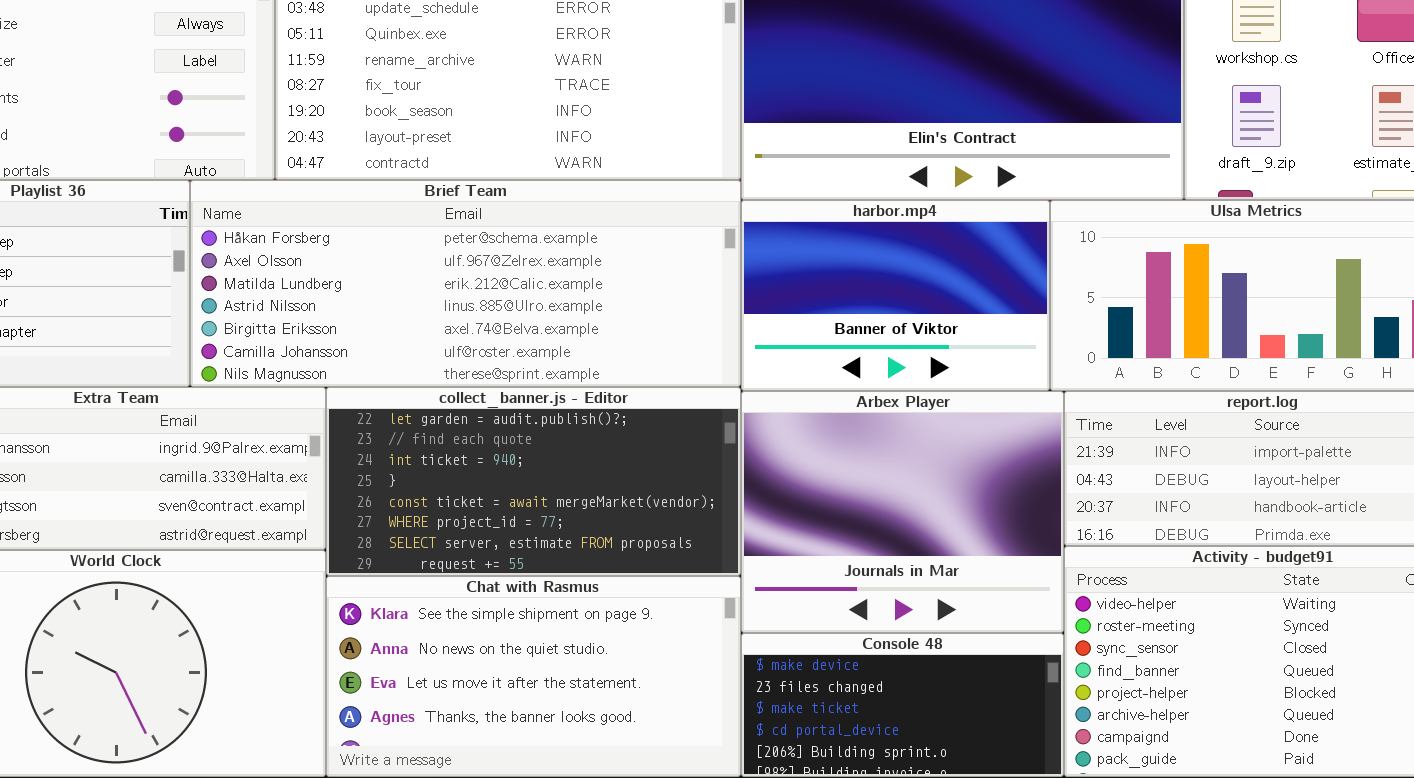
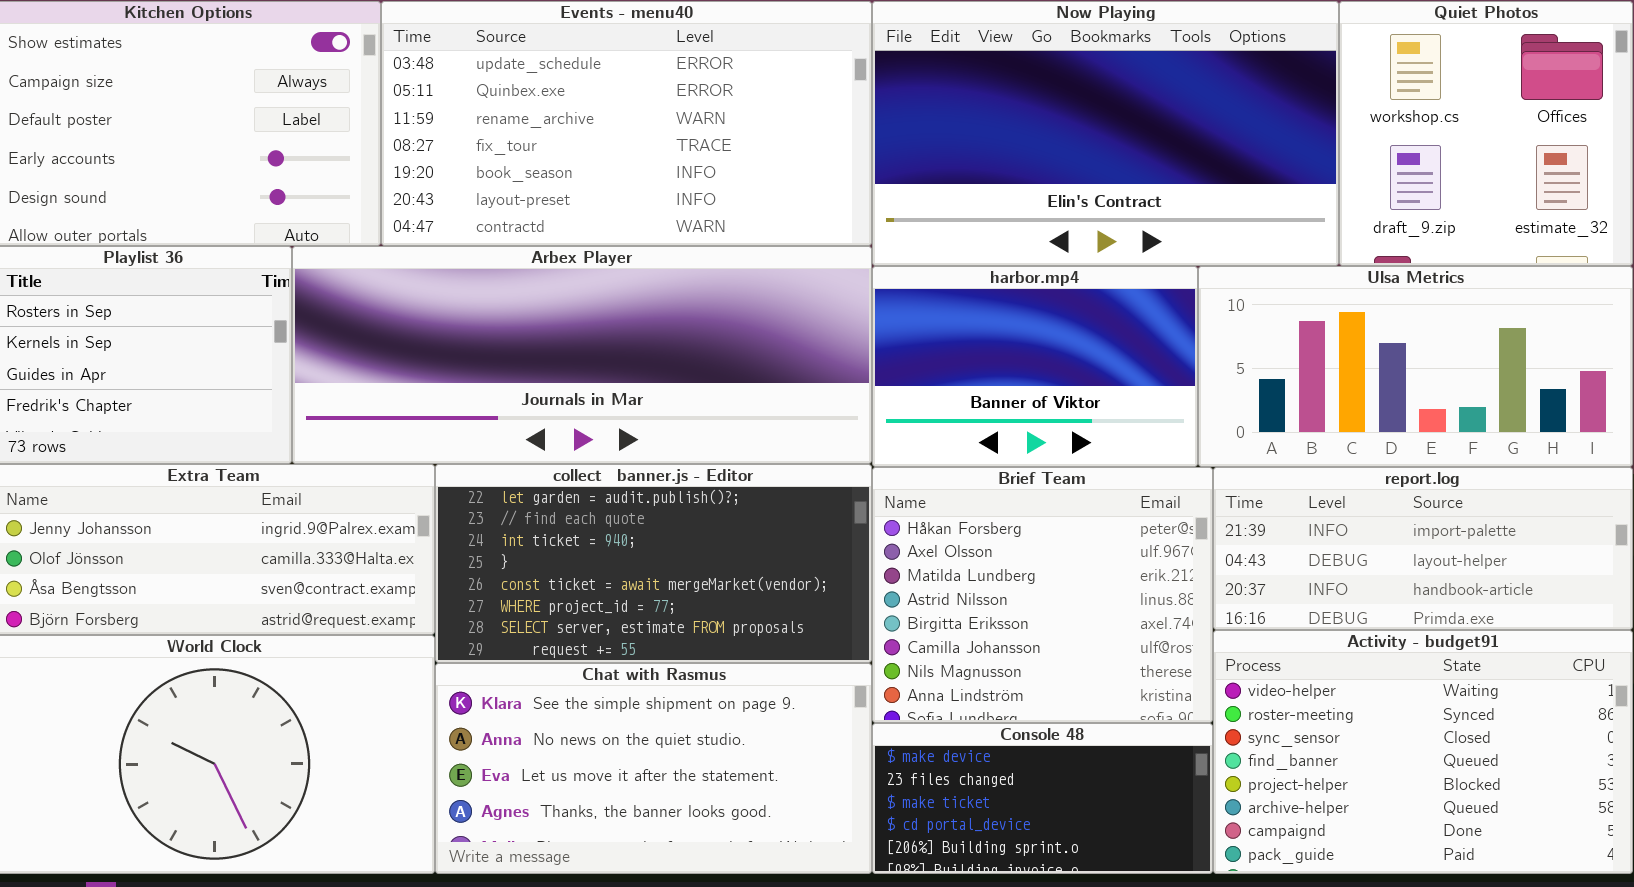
Brief Team: [190,180,741,387] -> [872,467,1213,723], moved, resized
Arbex Player: [741,391,1064,633] -> [292,246,872,464], moved, resized

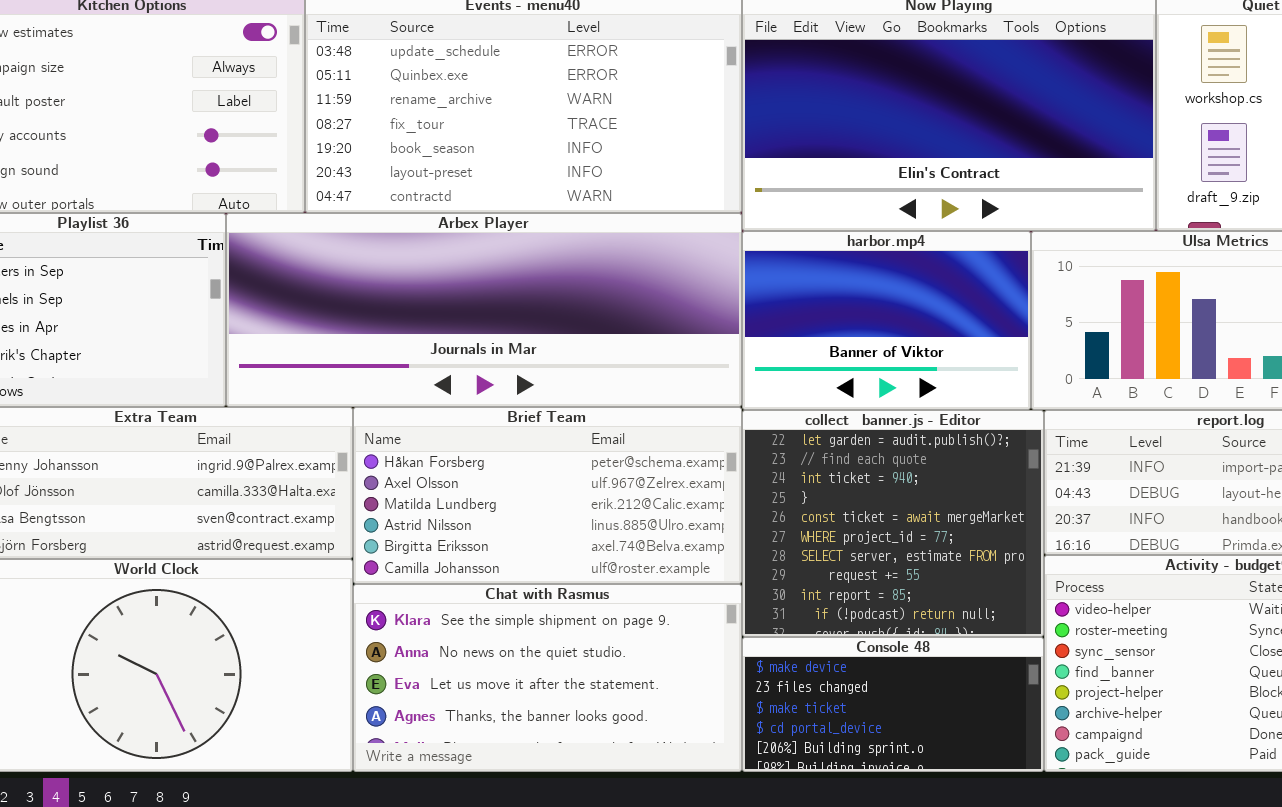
collect_banner.js - Editor: [435,464,872,663] -> [742,410,1044,637], moved, resized
Brief Team: [872,467,1213,723] -> [353,407,742,584], moved, resized

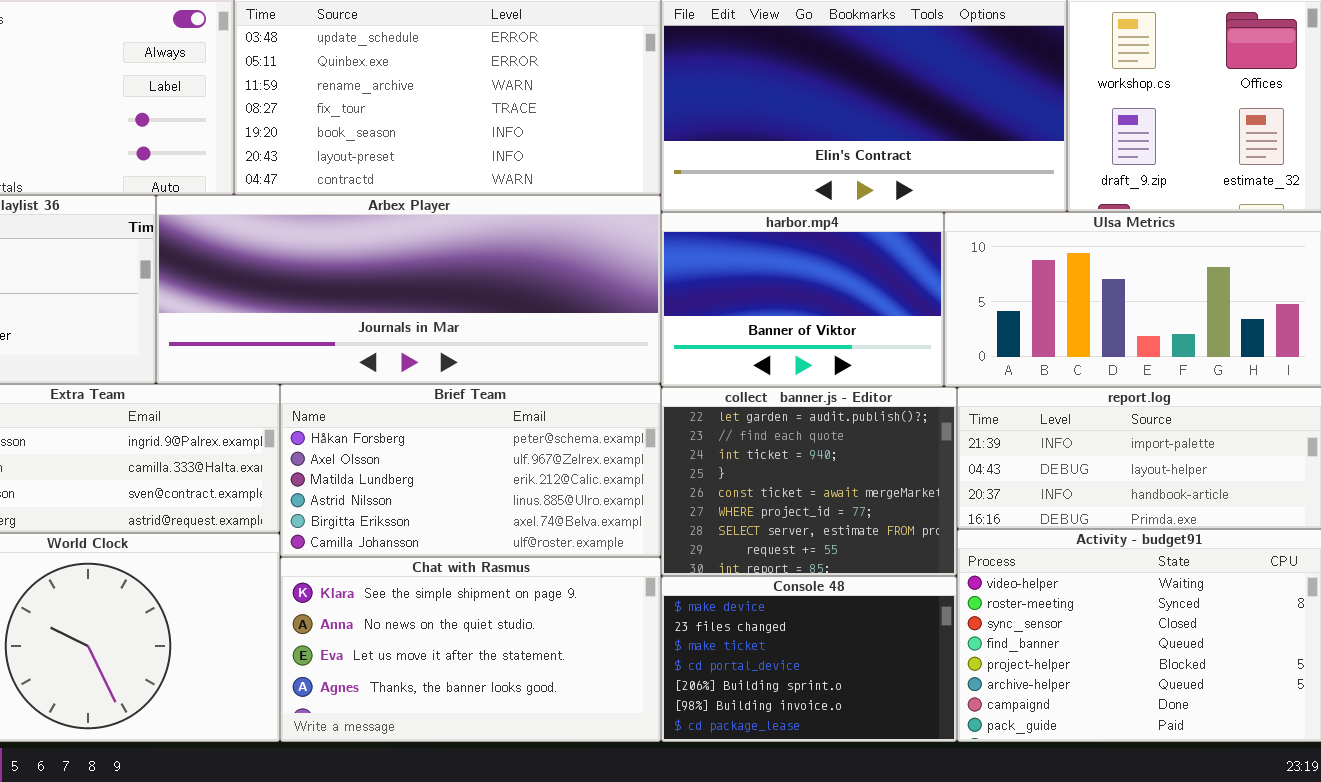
collect_banner.js - Editor: [742,410,1044,637] -> [661,387,957,576], resized
Console 48: [742,637,1044,772] -> [661,576,957,742], resized

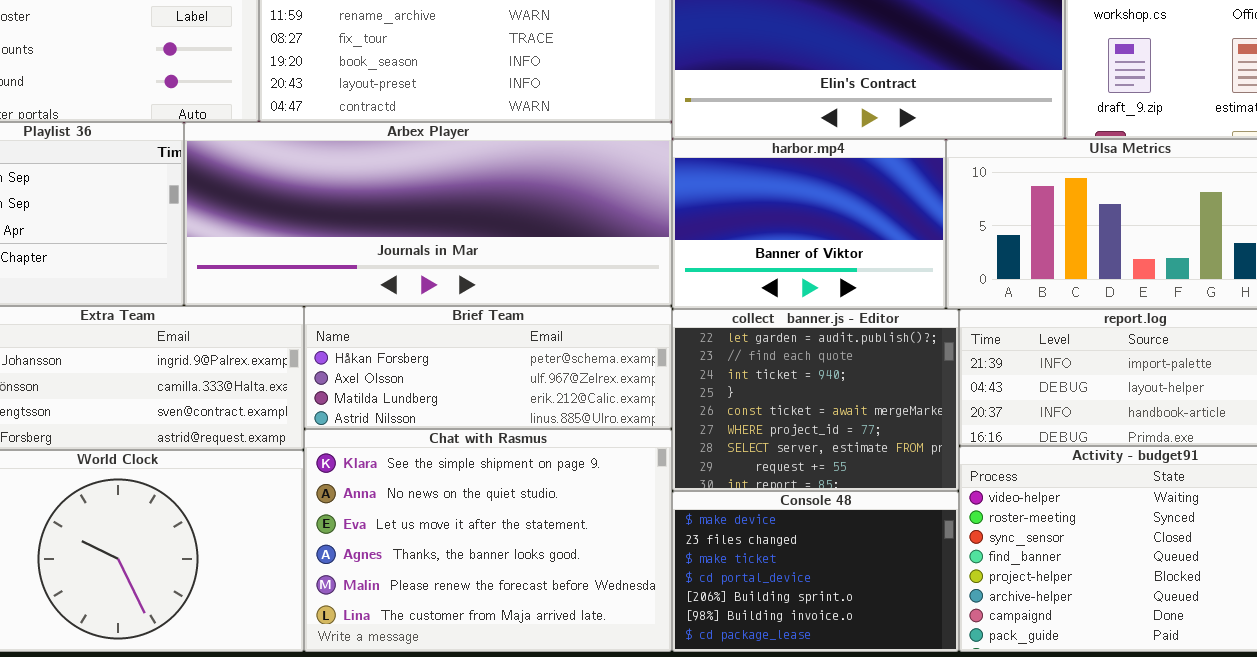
Brief Team: [280,384,661,557] -> [304,306,672,429], resized
Chat with Rasmus: [280,557,661,742] -> [304,429,672,652], resized

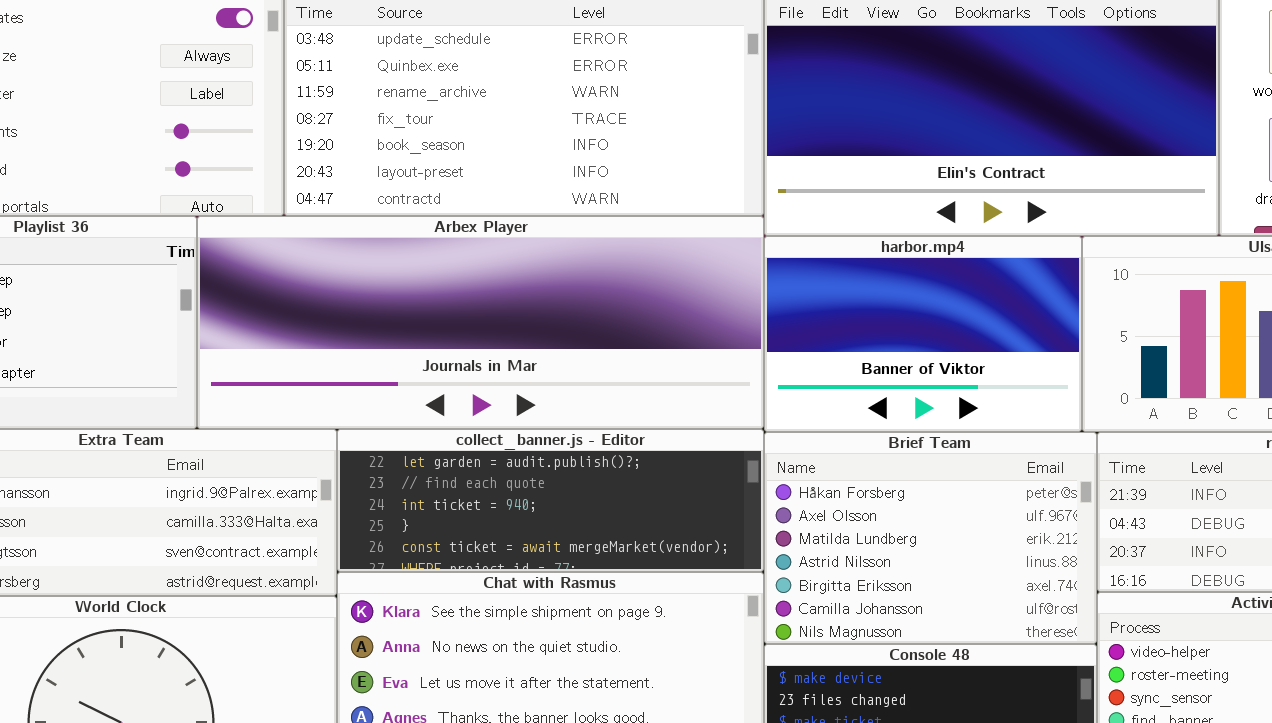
Brief Team: [304,306,672,429] -> [764,432,1097,644], moved, resized
collect_banner.js - Editor: [672,309,959,491] -> [337,429,764,572], moved, resized

